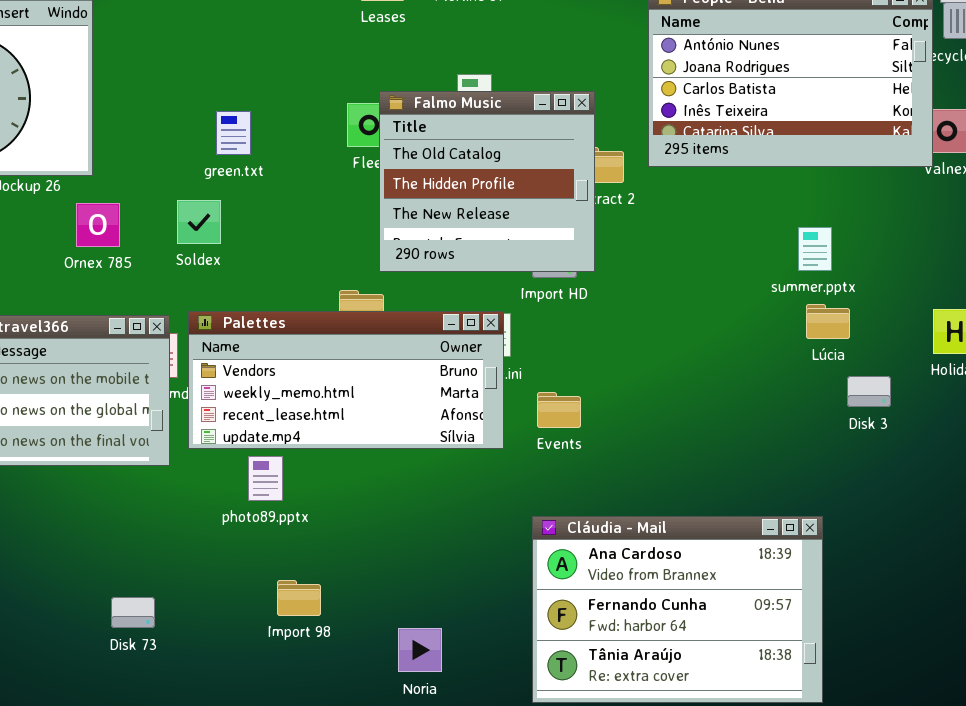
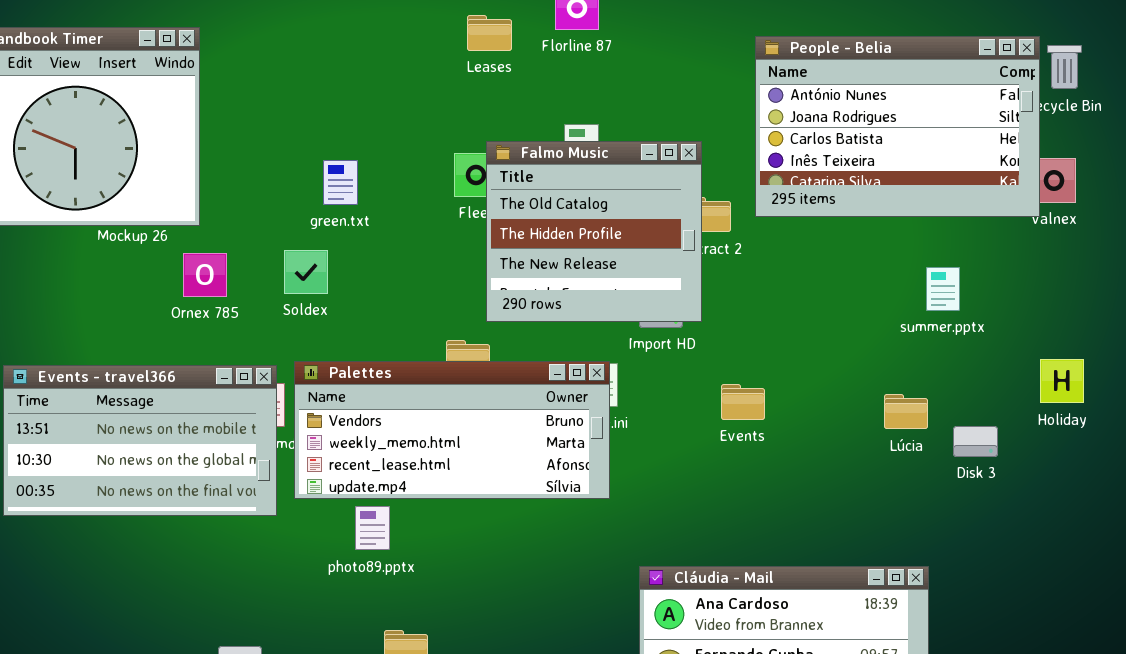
summer.pptx: [798,227,832,271] -> [926,267,960,311], moved
Lúcia: [806,304,850,339] -> [884,394,928,429], moved
Events: [537,392,581,428] -> [721,384,765,420], moved

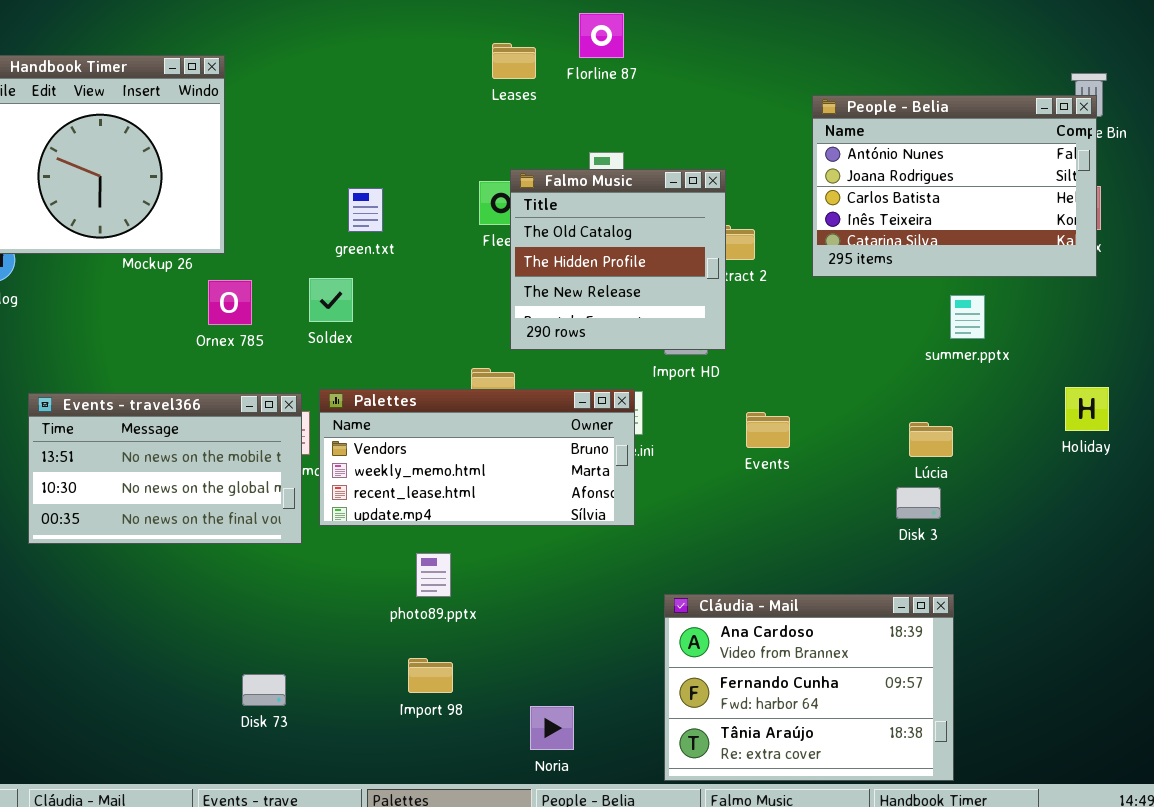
People - Belia: [755,36,1040,217] -> [812,95,1097,277], moved
Disk 3: [953,426,998,457] -> [896,487,941,519], moved
photo89.pptx: [355,506,390,550] -> [416,553,451,597], moved

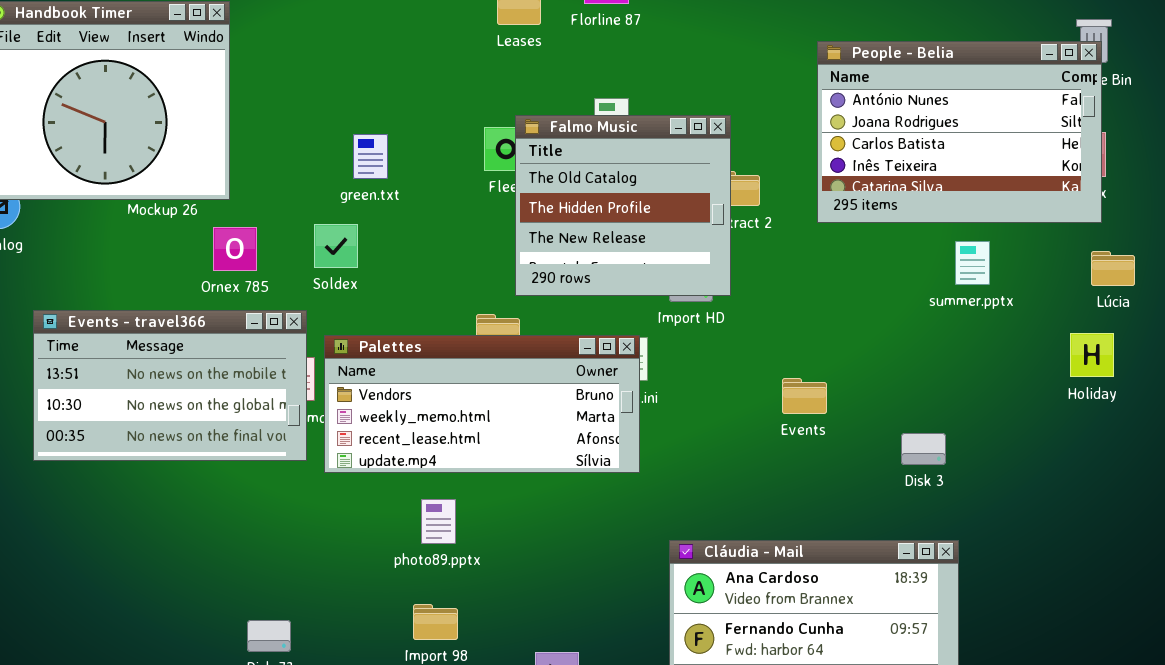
Events - travel366: [28,393,302,544] -> [33,310,307,461], moved
Events: [746,412,790,448] -> [782,378,827,414], moved
Lúcia: [909,422,953,457] -> [1091,251,1135,286], moved

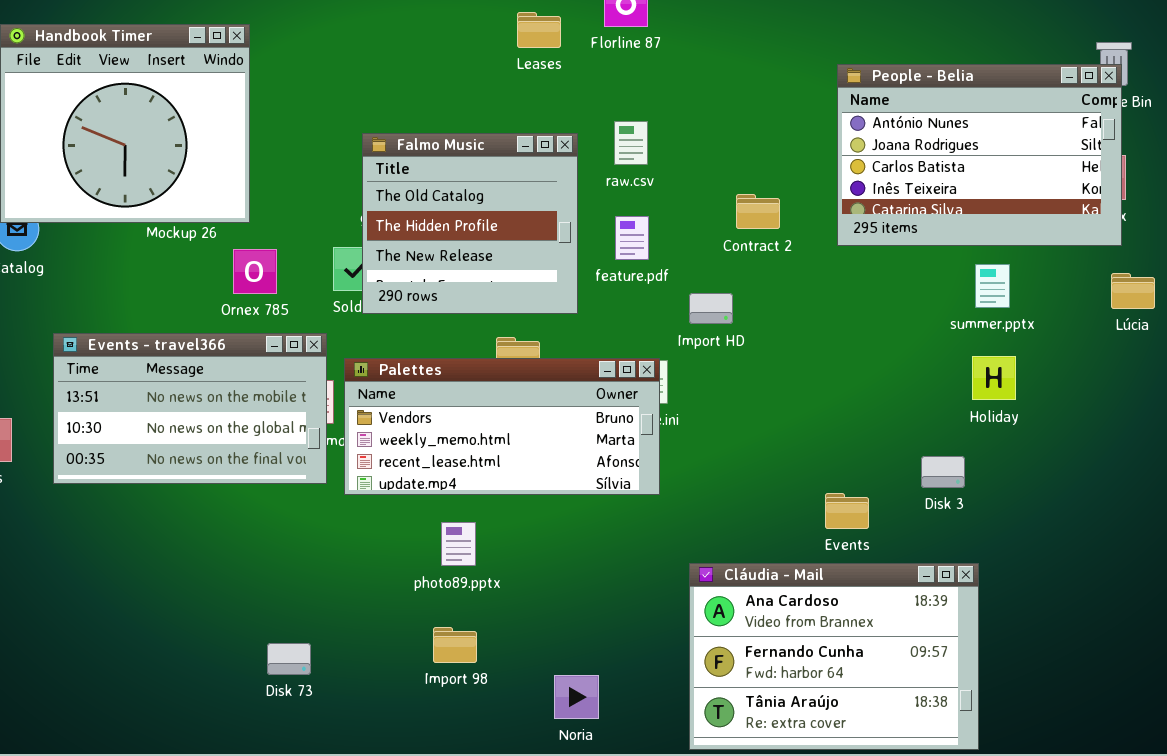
Falmo Music: [515,115,731,296] -> [362,133,578,314], moved
Holiday: [1070,333,1114,377] -> [972,356,1016,400], moved
Events: [782,378,827,414] -> [825,493,869,529], moved

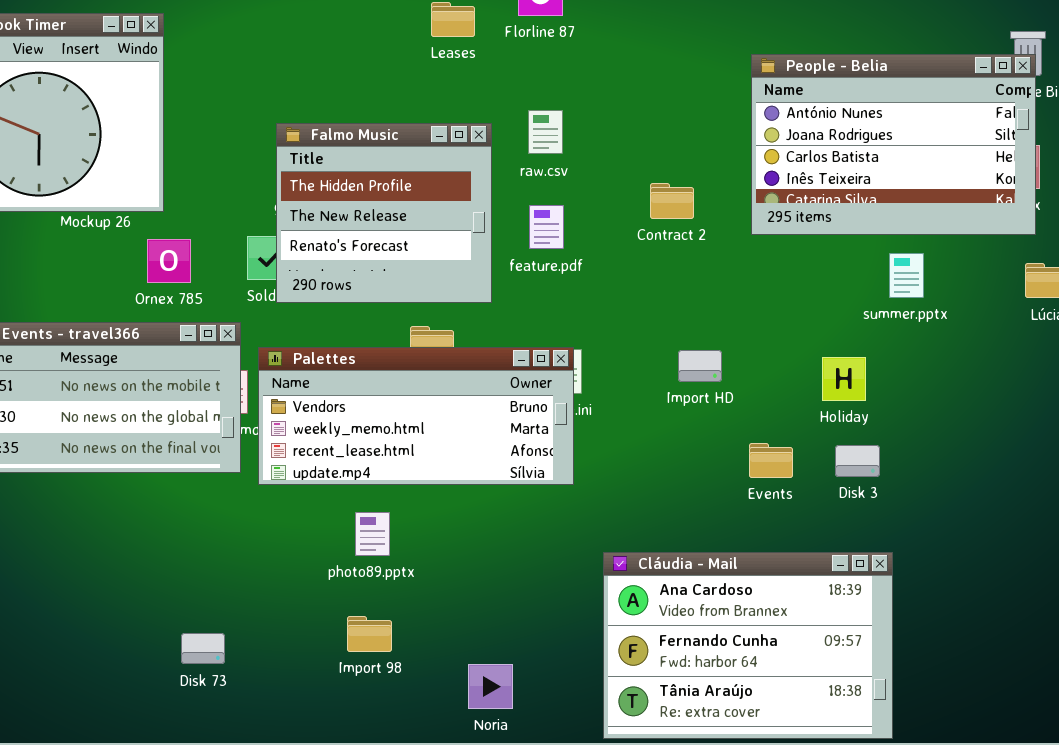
Falmo Music: [362,133,578,314] -> [276,123,492,303], scrolled down 1 row
Import HD: [689,293,733,324] -> [678,350,722,382], moved
Holiday: [972,356,1016,400] -> [822,357,866,401], moved
Events: [825,493,869,529] -> [749,443,793,478], moved

